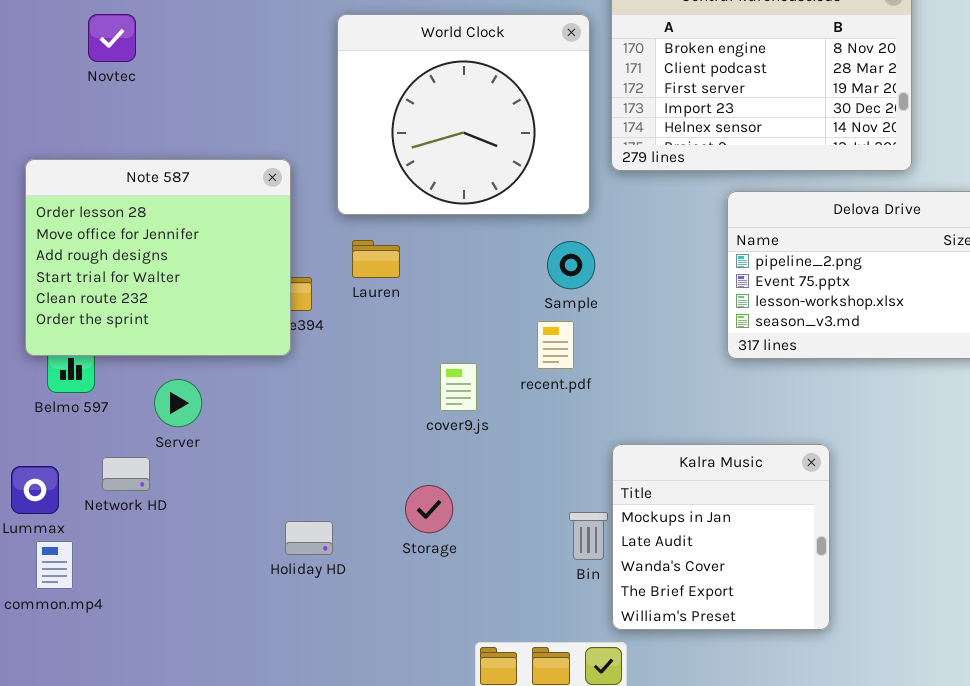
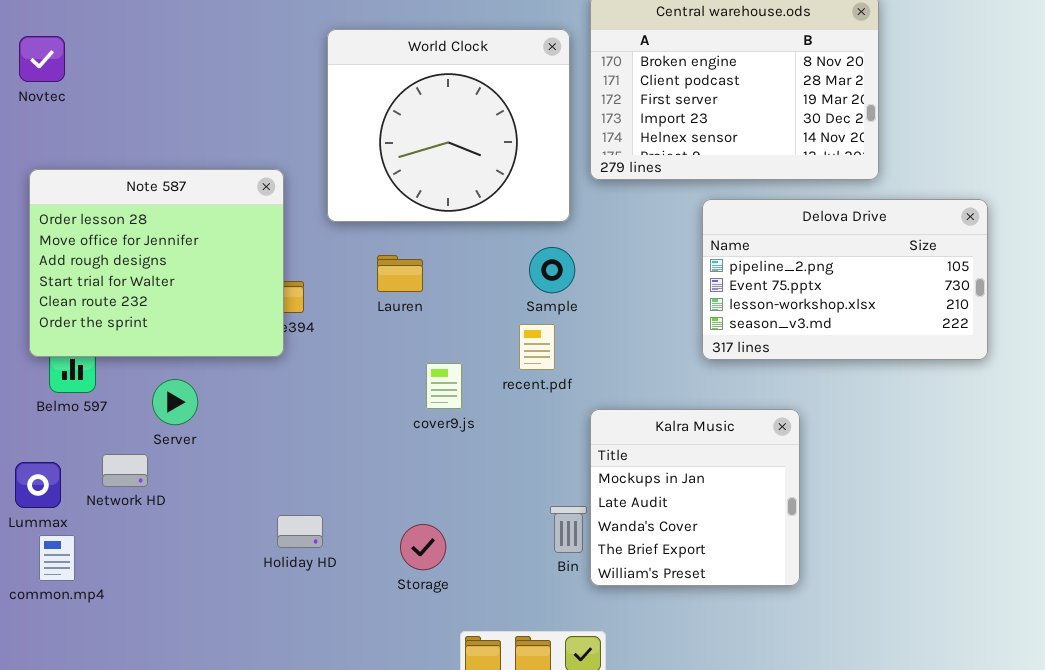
Novtec: [88,14,136,62] -> [19,36,65,82], moved
Lauren: [352,240,400,278] -> [377,255,423,292], moved
Kalra Music: [612,444,830,630] -> [590,409,800,586], moved
Storage: [405,485,453,533] -> [400,524,446,570], moved

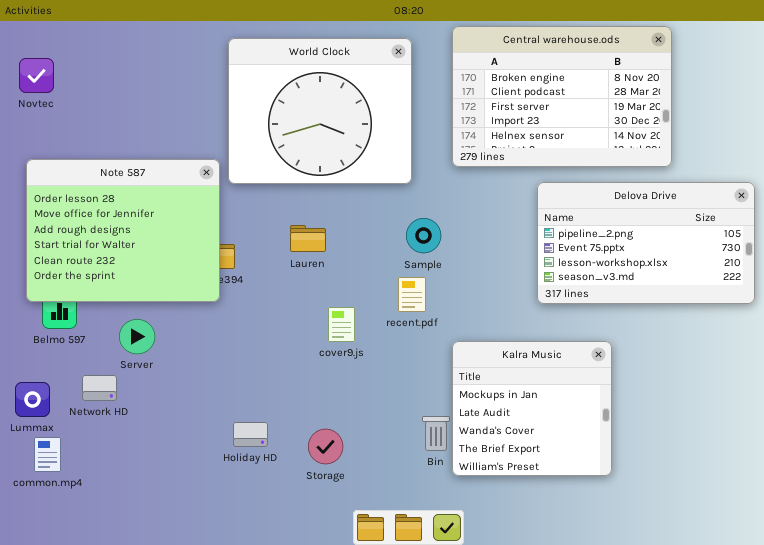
World Clock: [327,29,570,222] -> [228,38,412,184], moved
Holiday HD: [277,515,323,548] -> [233,422,268,447], moved

